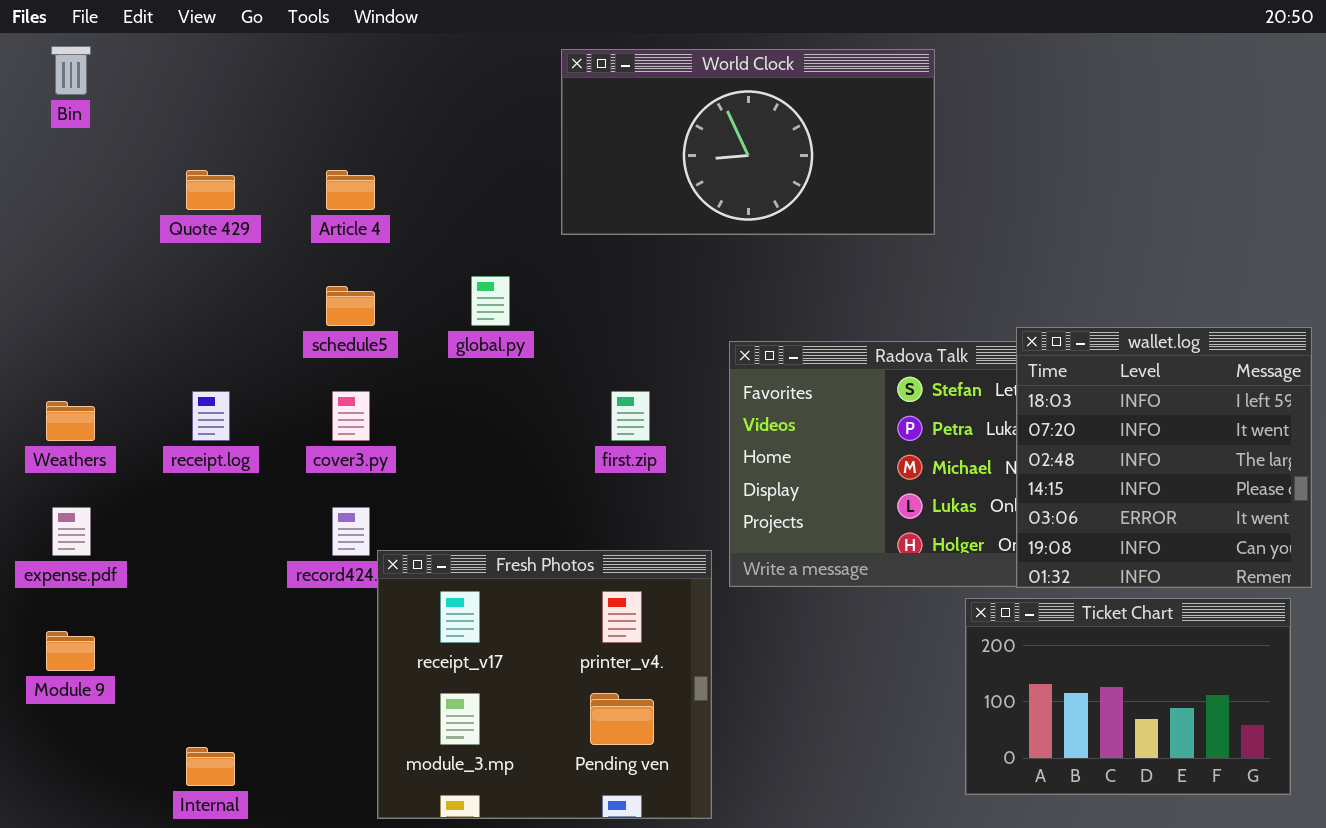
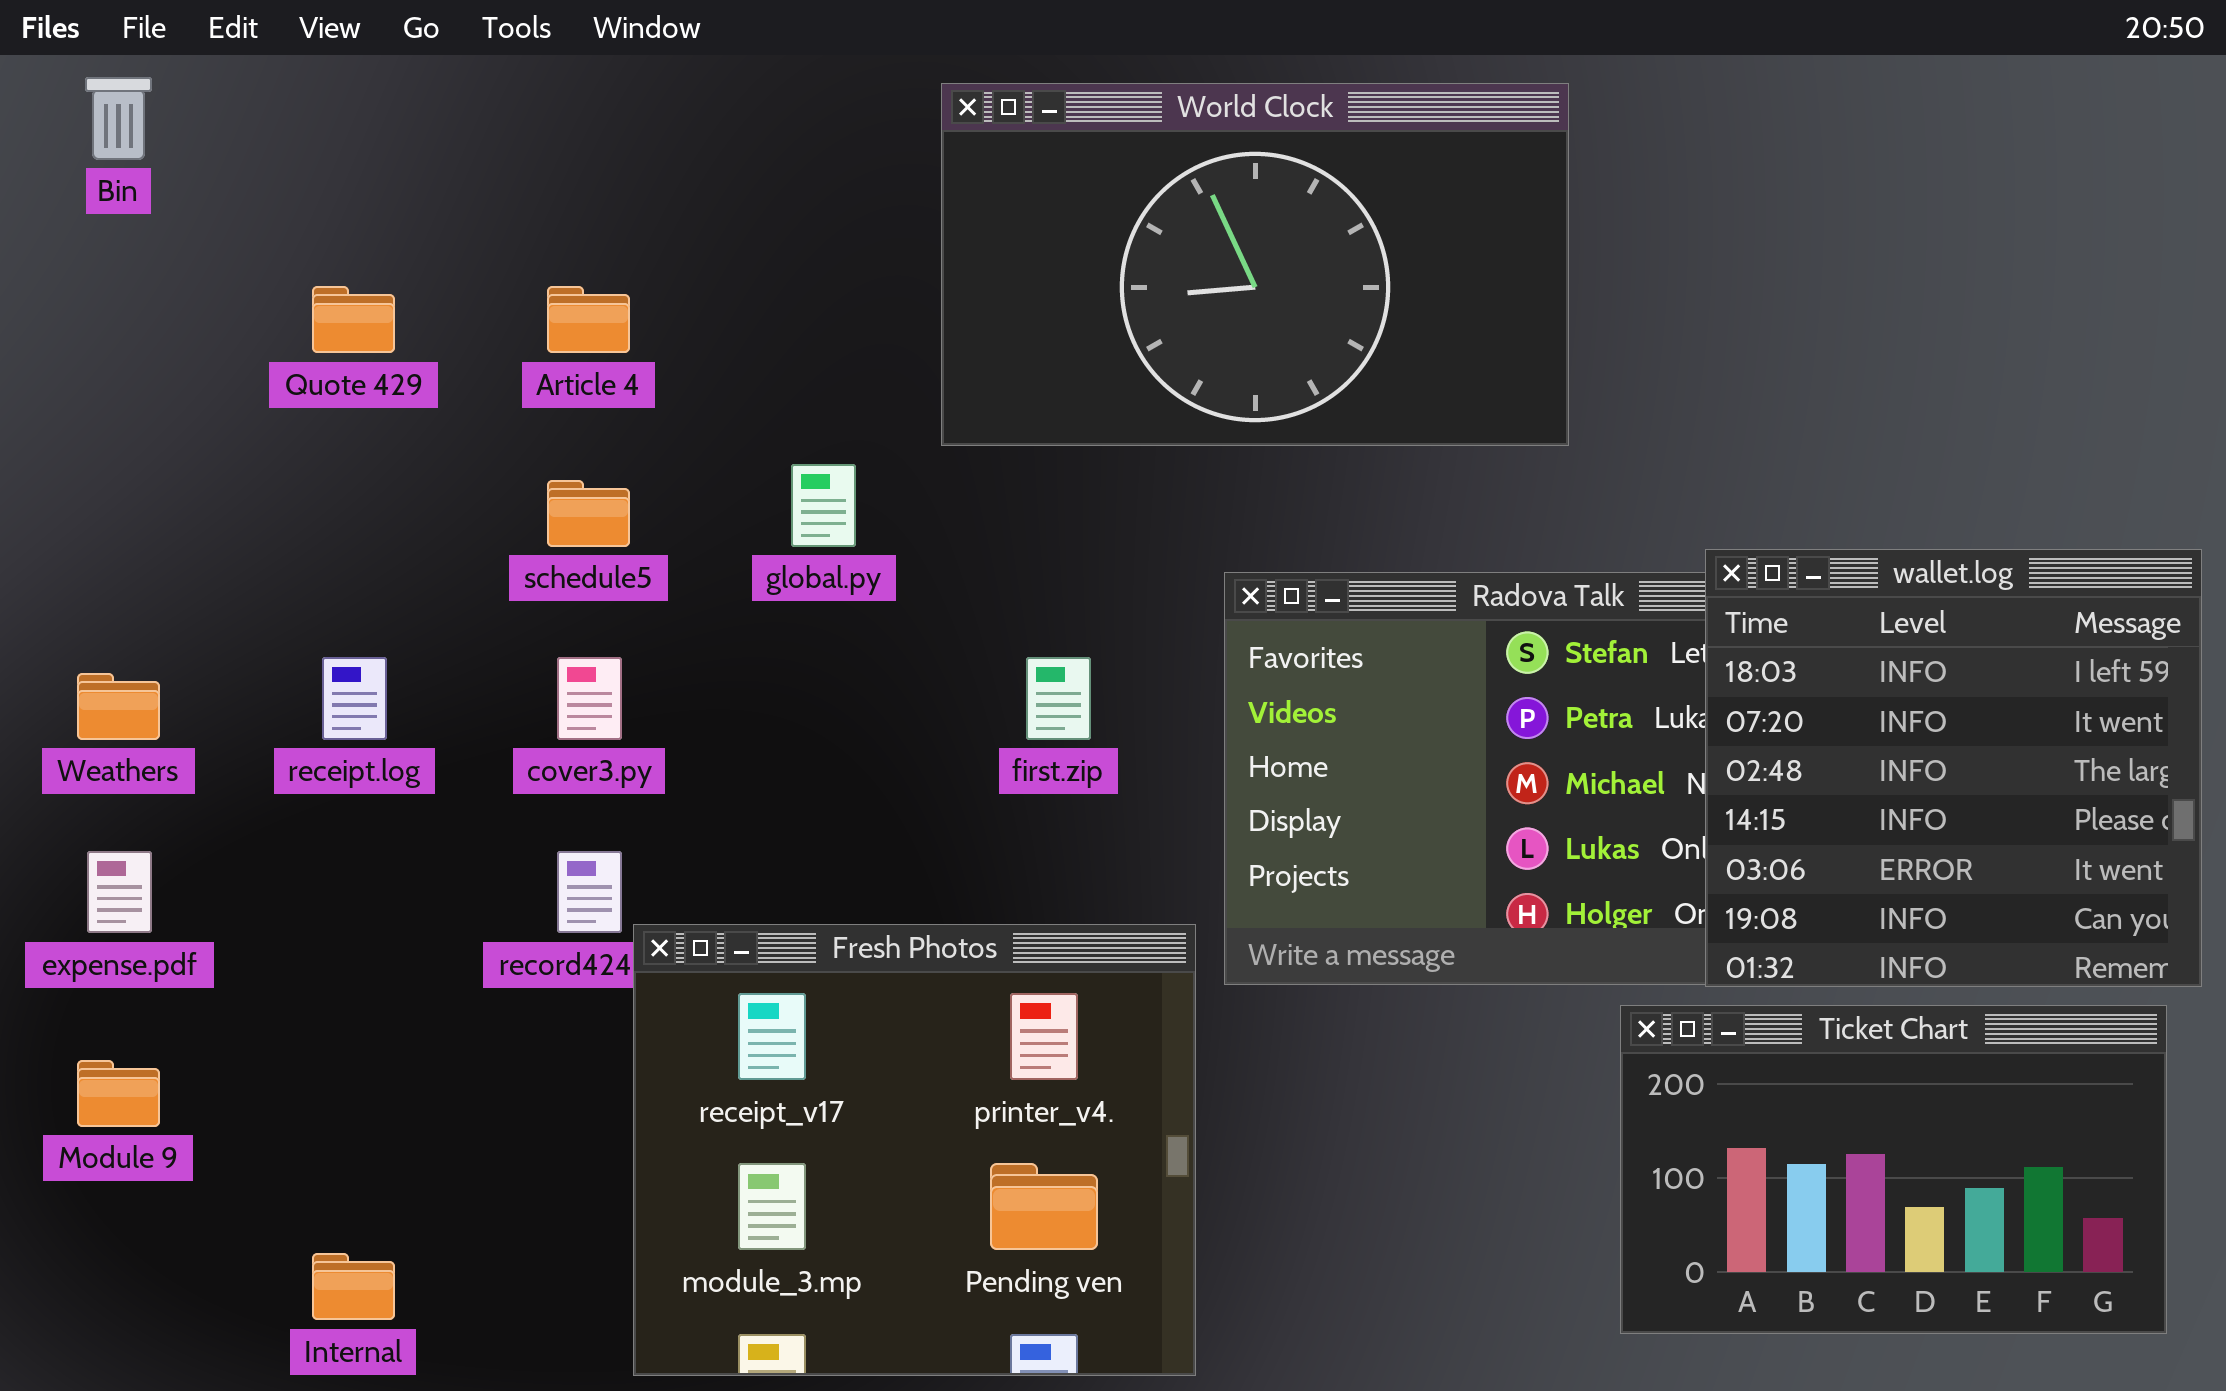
World Clock: [561,49,935,235] -> [941,83,1569,446], resized

